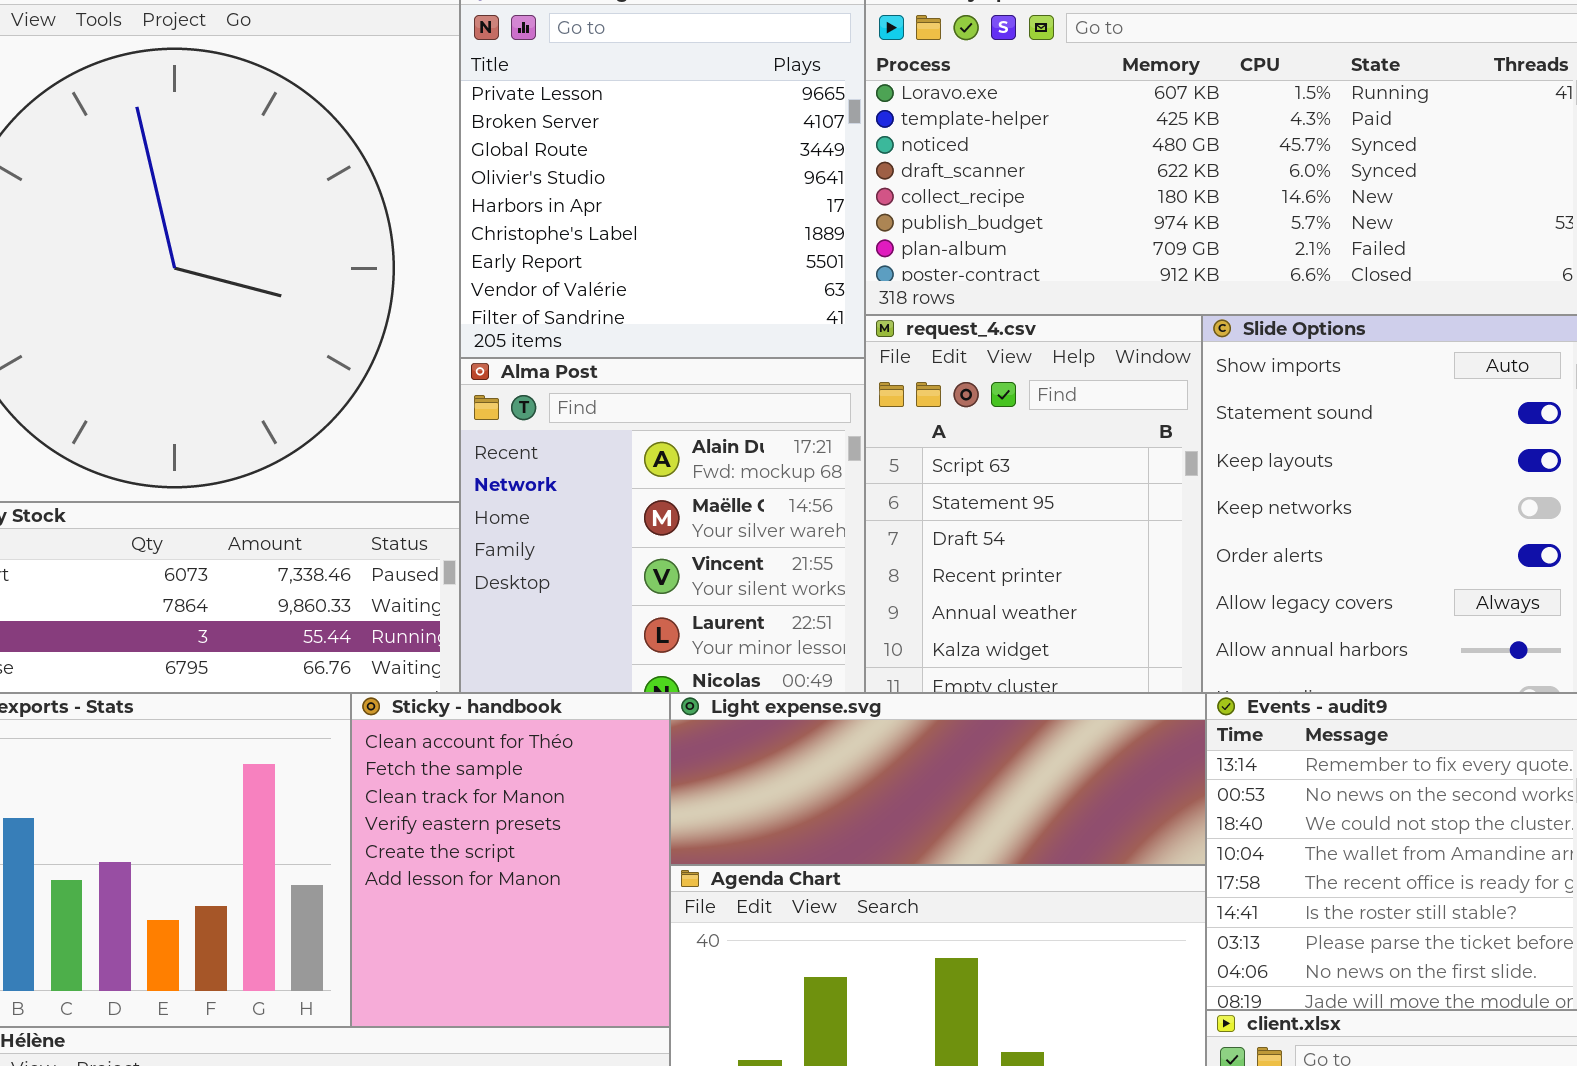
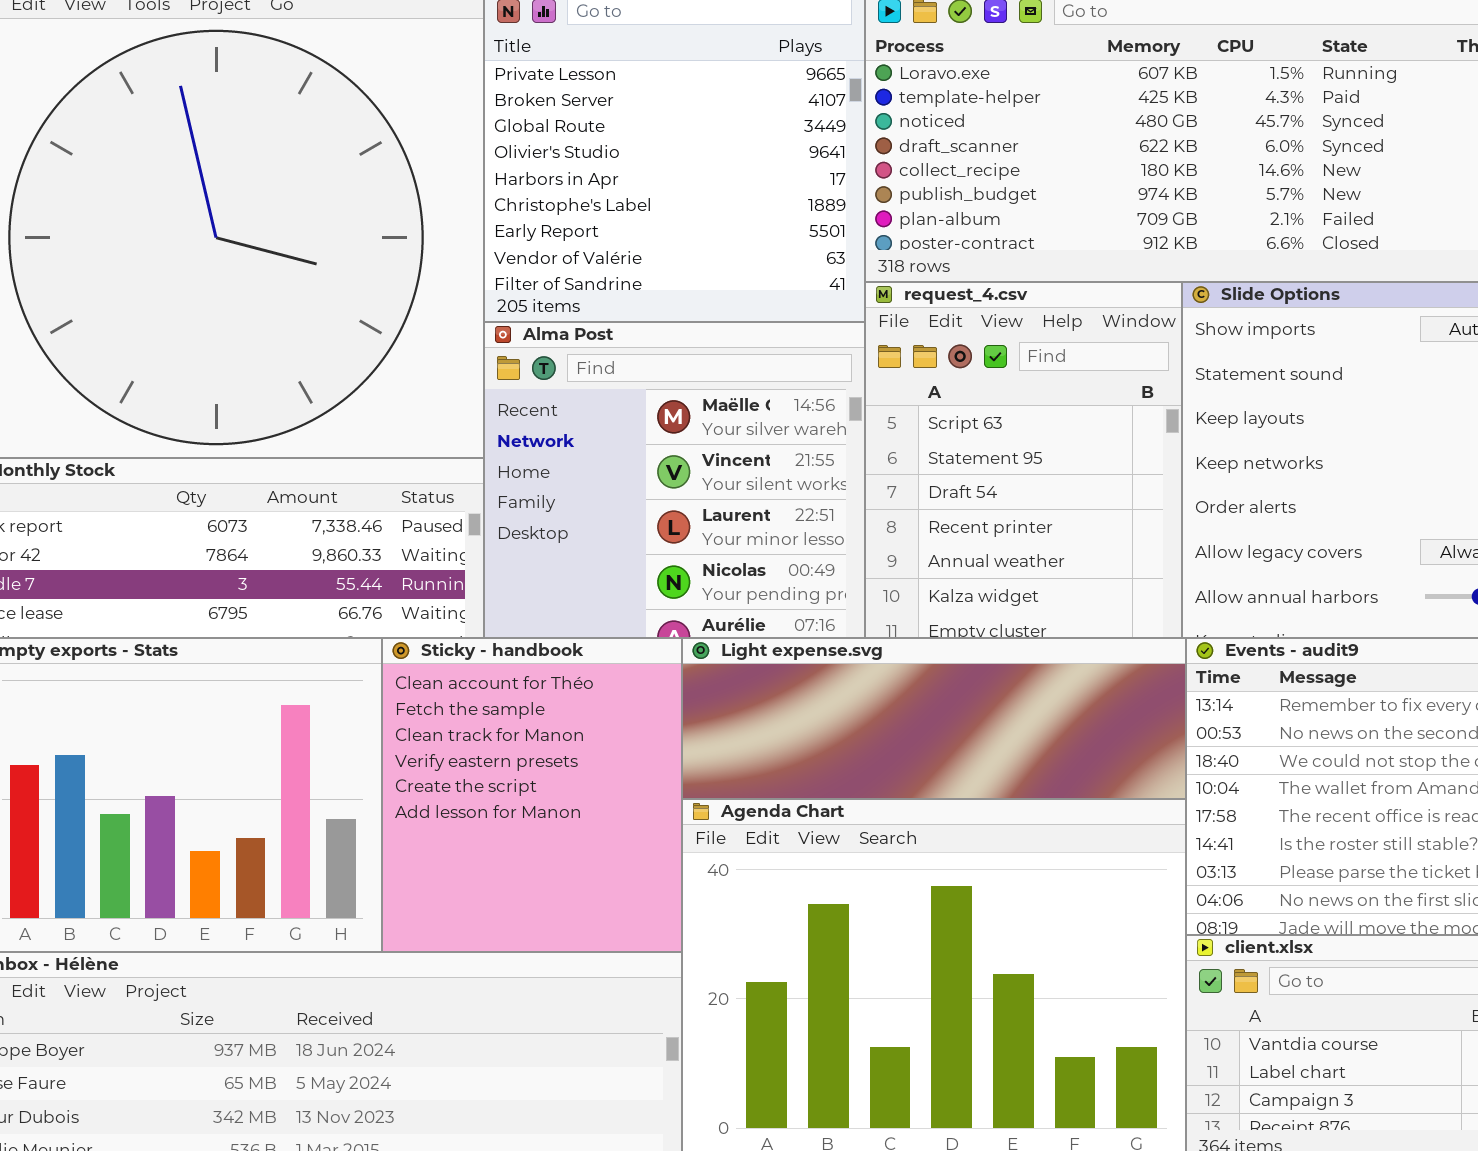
Alma Post: [460,358,865,693] -> [484,322,865,638], scrolled down 1 row

